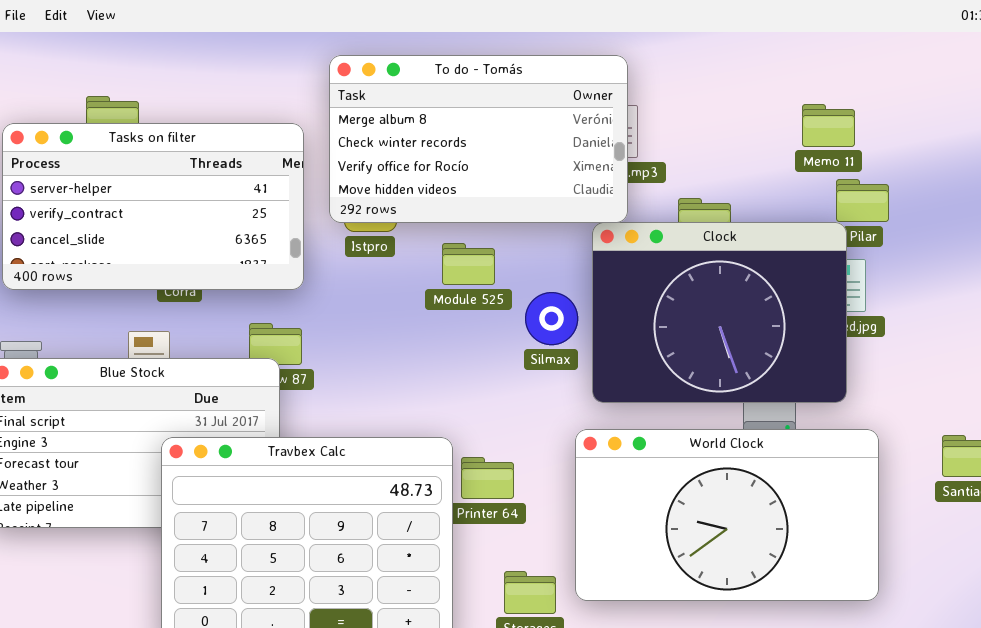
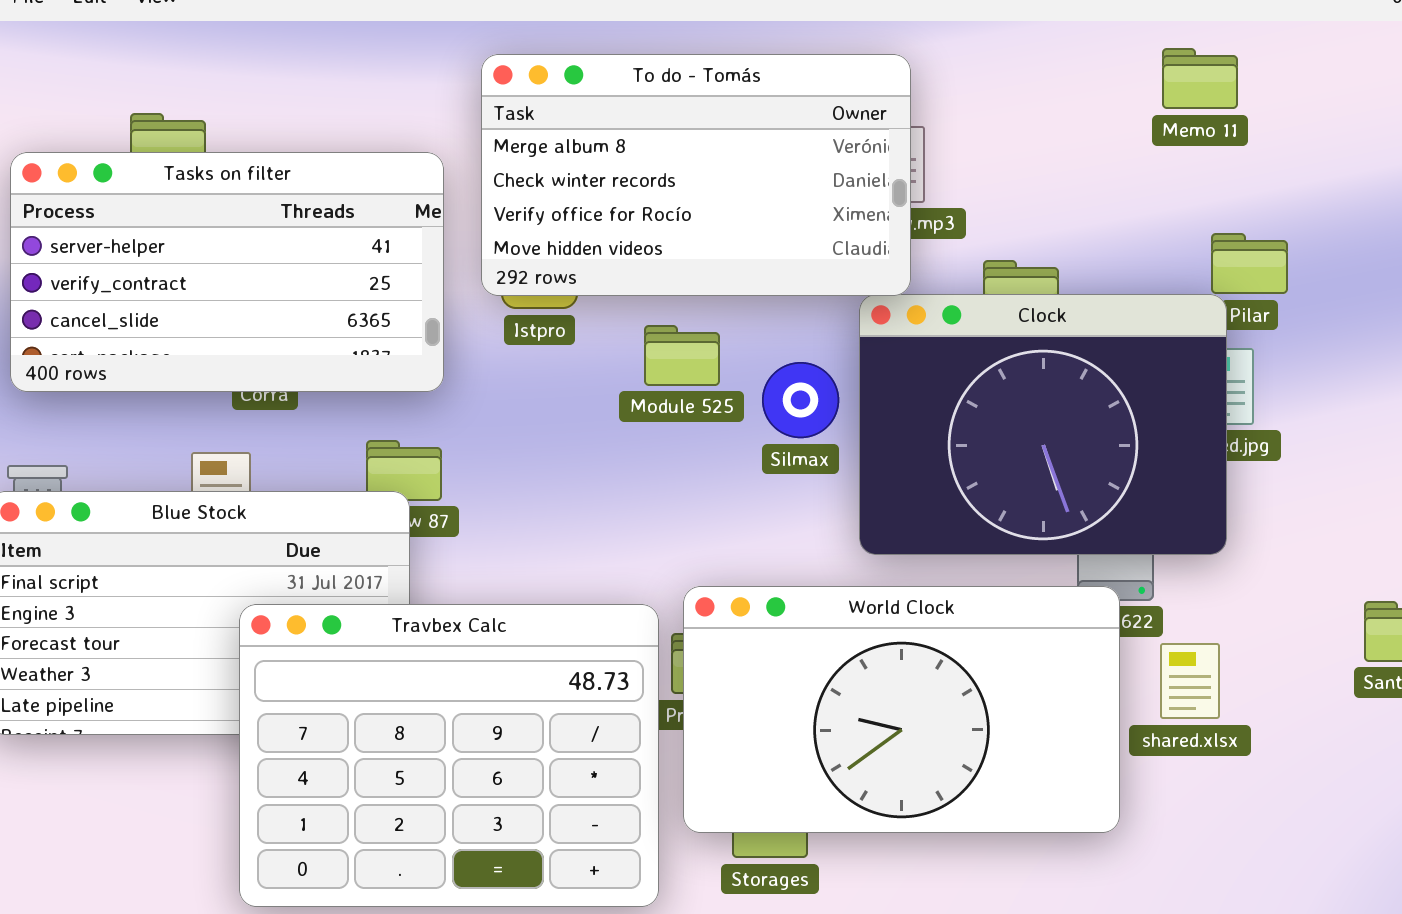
Memo 11: [802,104,855,147] -> [1162,48,1238,109], moved
Silmax: [525,292,578,345] -> [762,362,839,438], moved
World Clock: [575,429,879,601] -> [683,586,1120,833], moved

